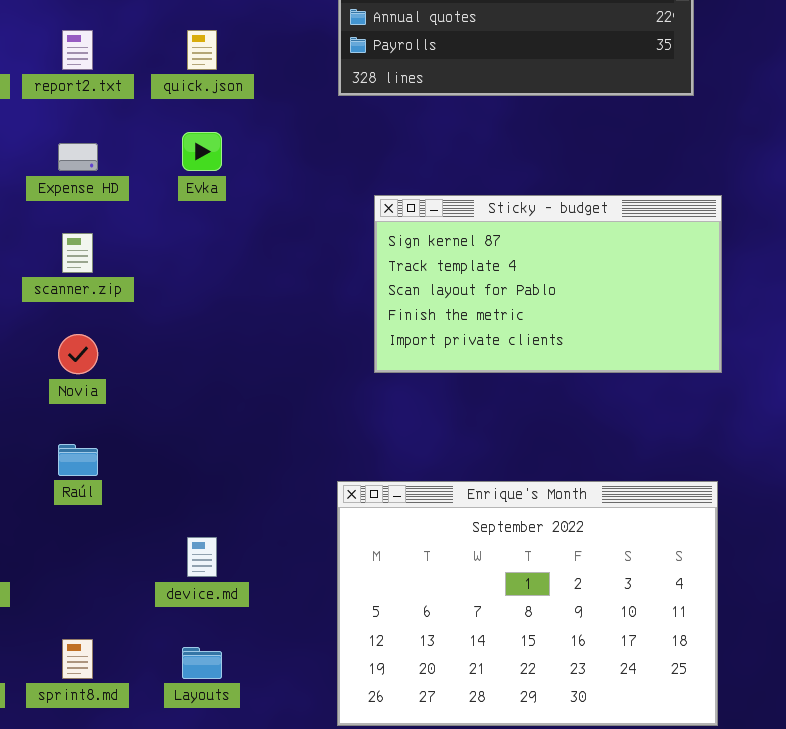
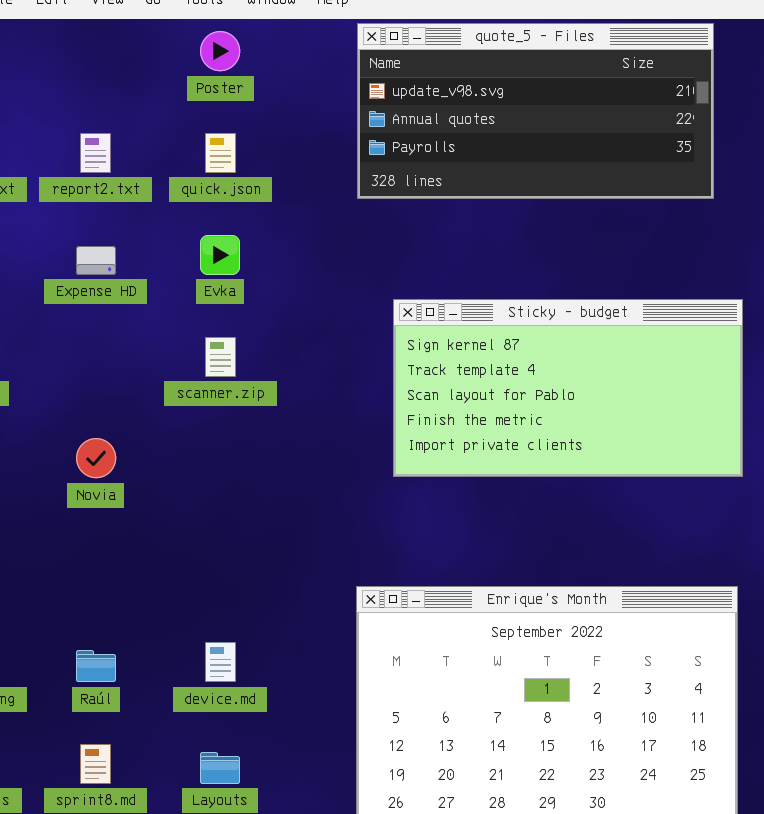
scanner.zip: [62,233,93,273] -> [205,337,236,377], moved
Raúl: [58,444,98,476] -> [76,650,116,682], moved

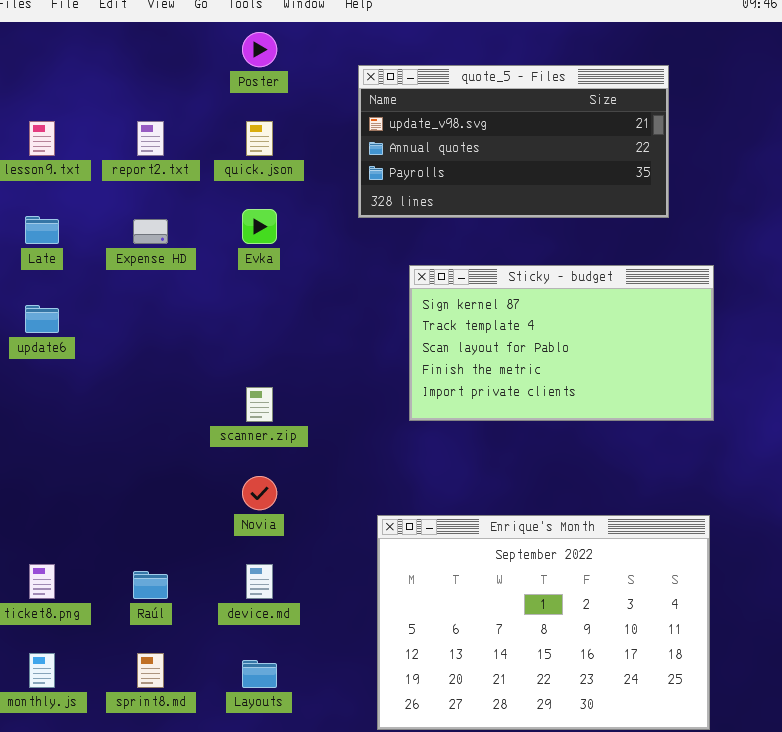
quote_5 - Files: [357,23,714,199] -> [358,65,669,218], moved
scanner.zip: [205,337,236,377] -> [246,387,273,422], moved
Novia: [76,438,116,478] -> [242,476,277,510], moved

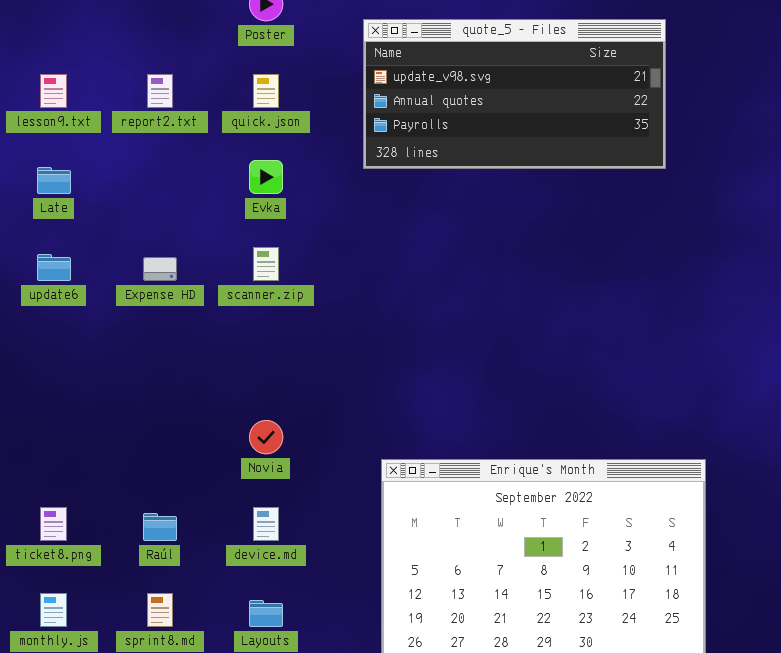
Expense HD: [133,219,168,244] -> [143,257,177,281], moved
Sticky - budget: [409,265,714,421] -> none, closed
scanner.zip: [246,387,273,422] -> [253,247,279,281], moved

